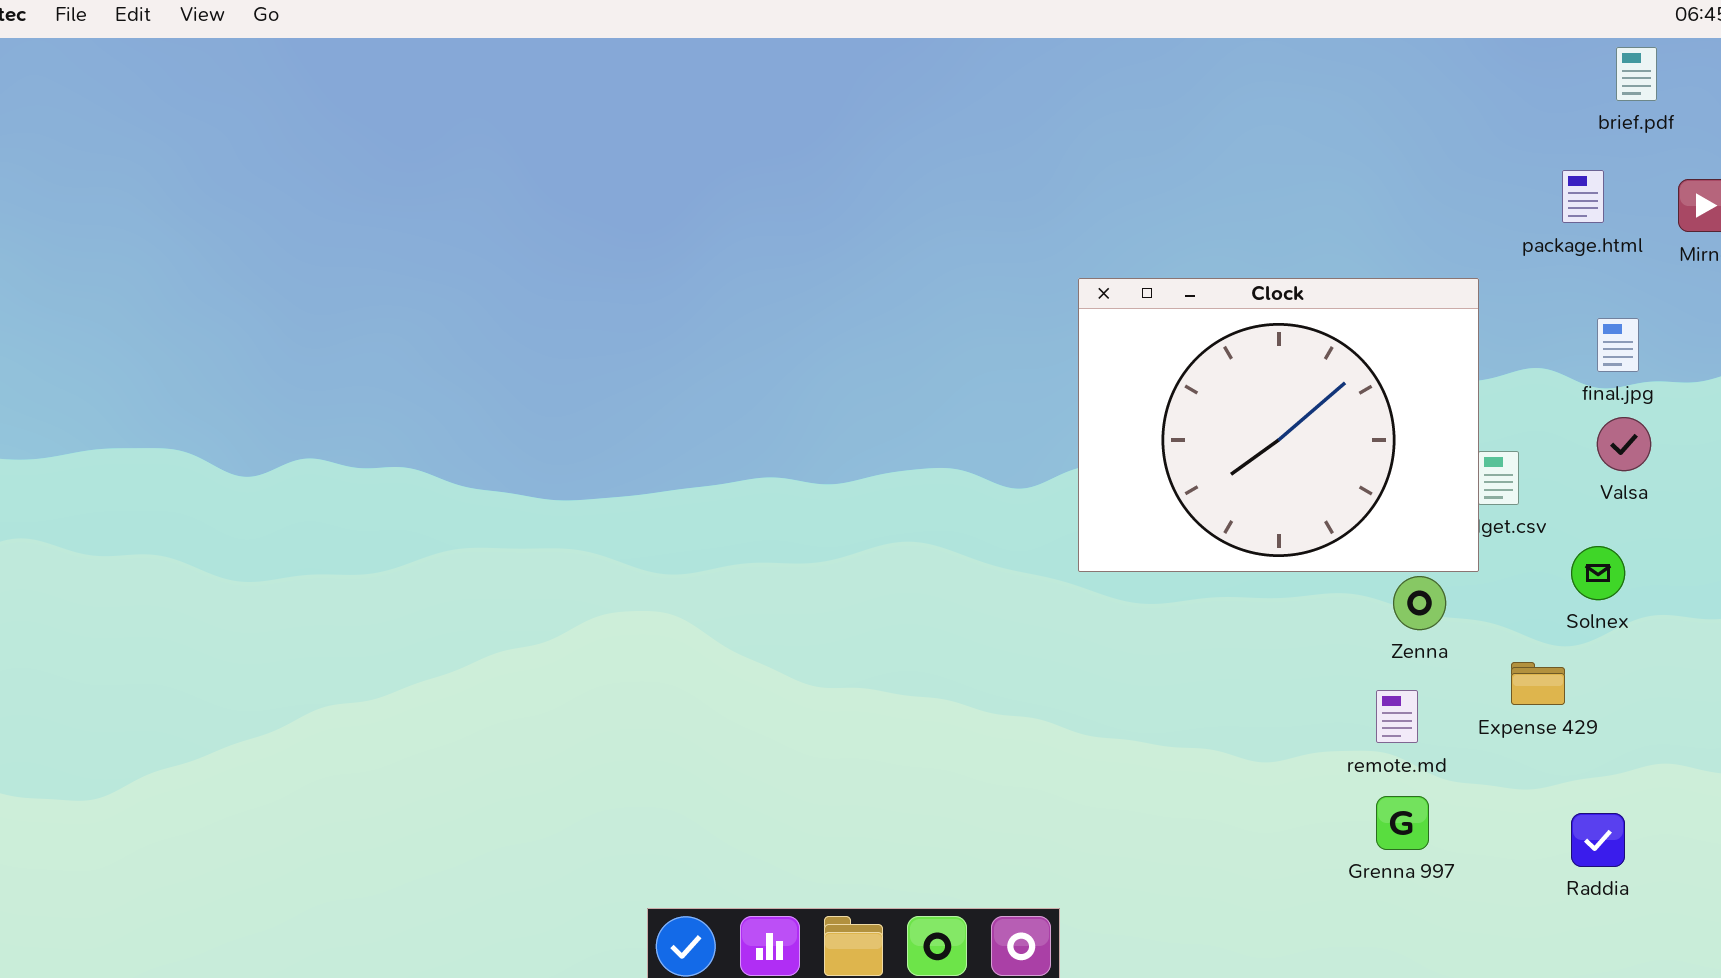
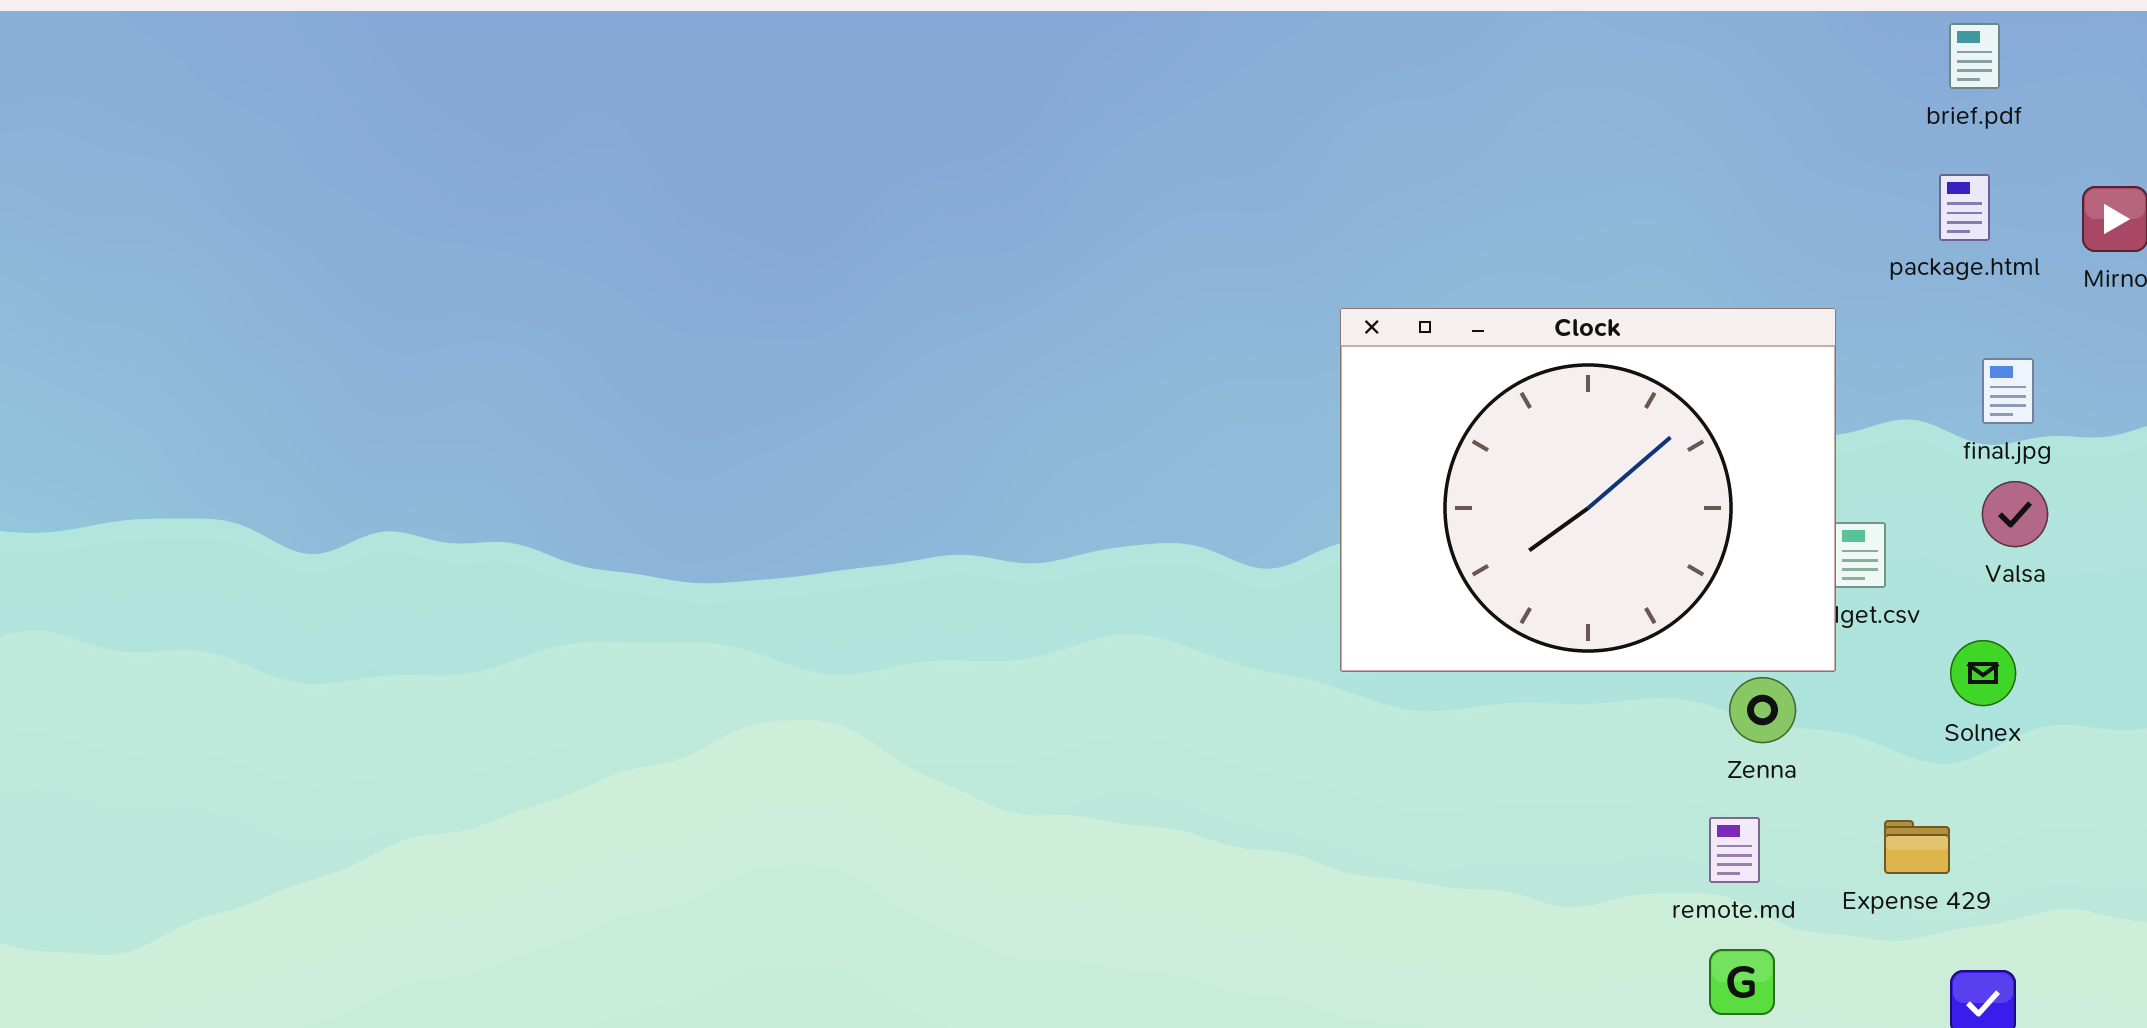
brief.pdf: [1616,47,1657,101] -> [1949,23,2000,89], moved
Expense 429: [1511,662,1565,705] -> [1884,820,1950,874], moved

